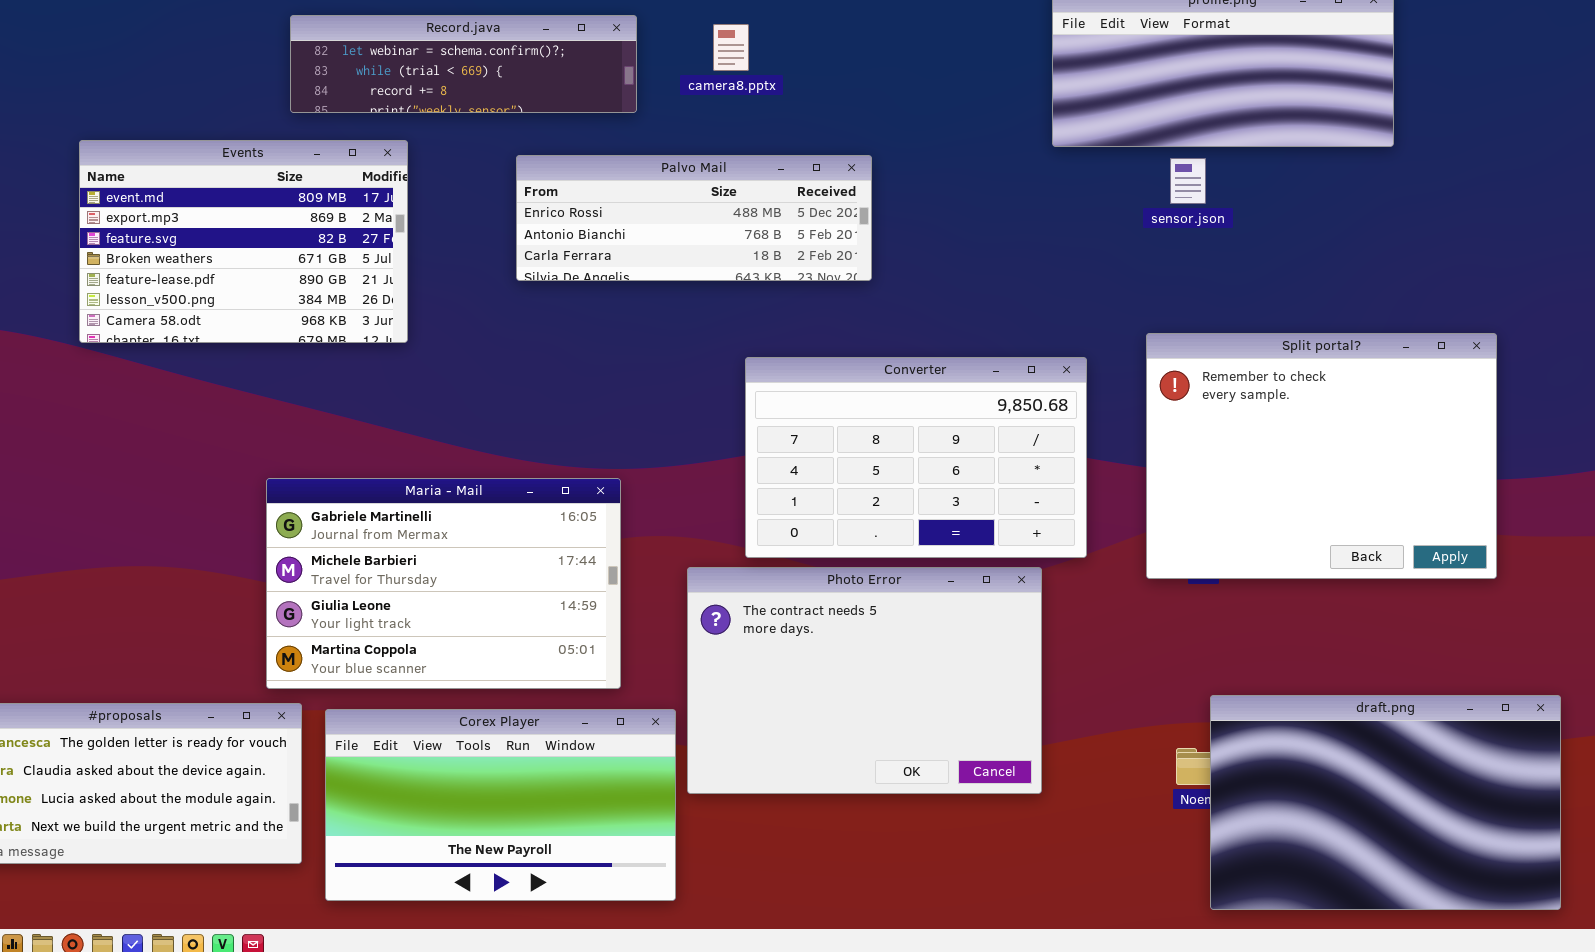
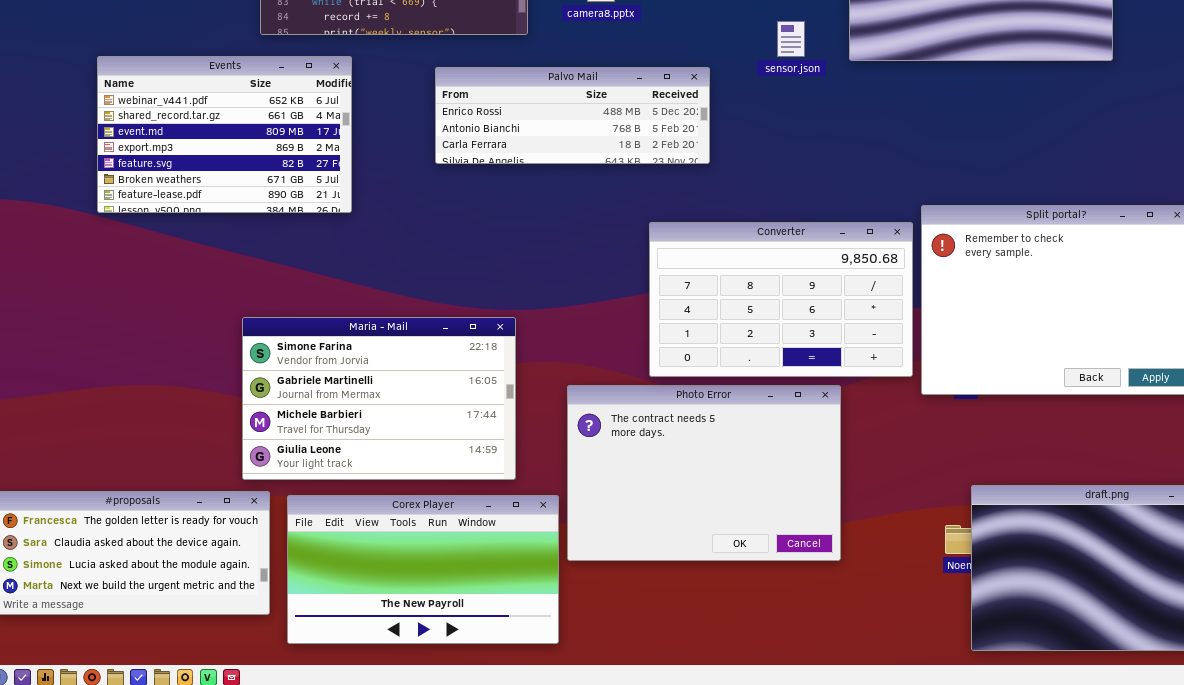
Events: [79,140,408,343] -> [97,56,352,213], scrolled up 2 rows
sensor.json: [1170,158,1206,204] -> [777,21,805,57], moved
Converter: [745,357,1087,558] -> [649,222,913,377], moved
Maria - Mail: [266,478,621,689] -> [242,317,516,480], scrolled up 1 row

